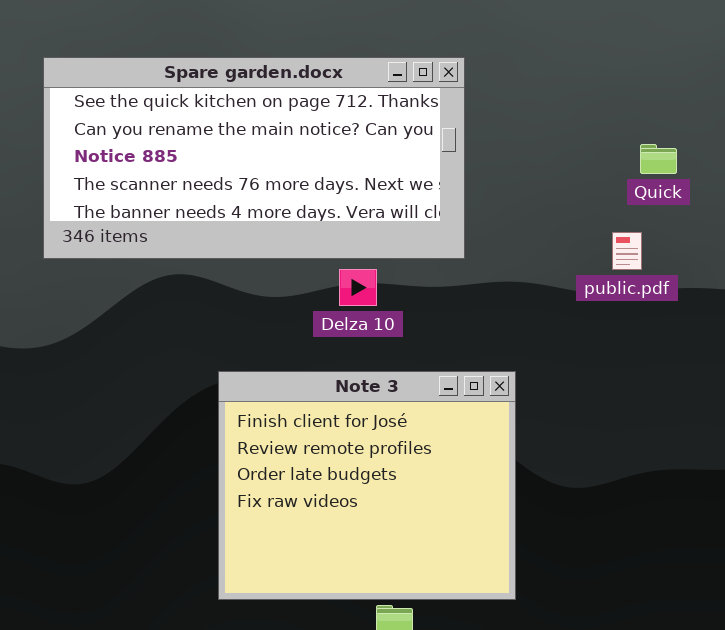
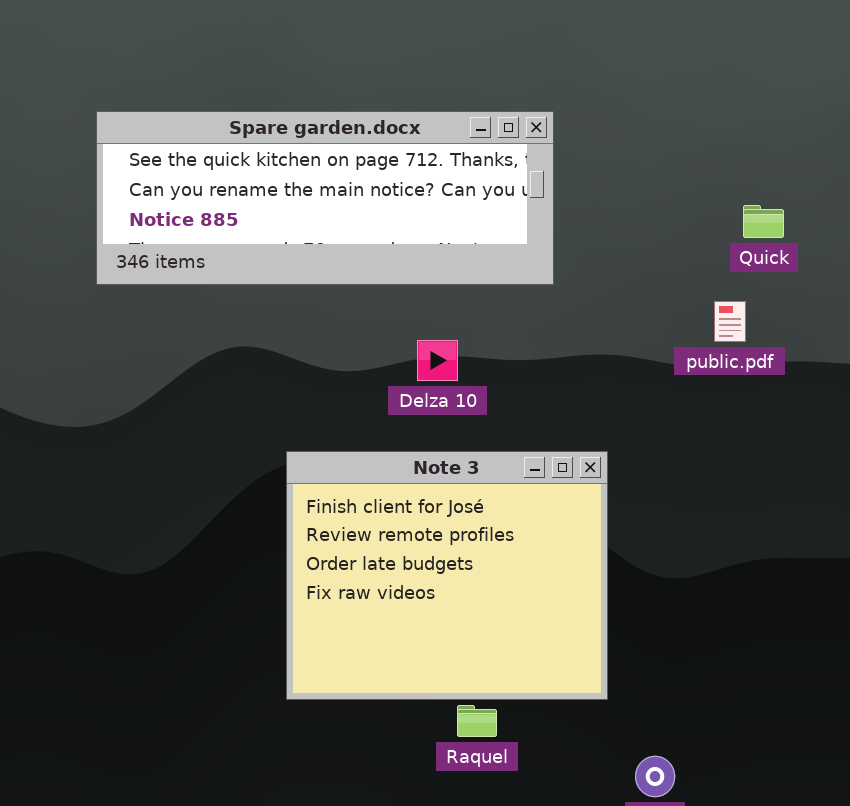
Spare garden.docx: [43,57,465,259] -> [96,111,554,285], resized

